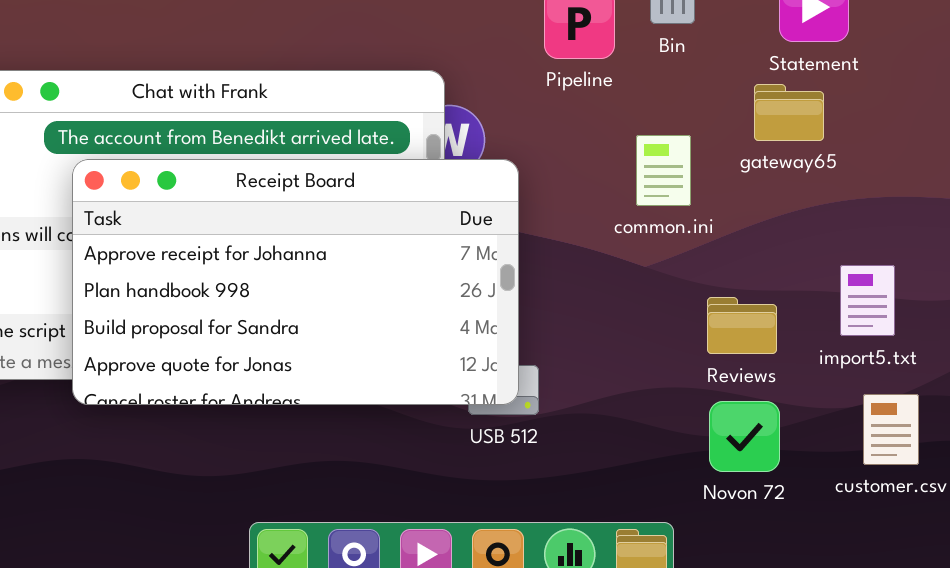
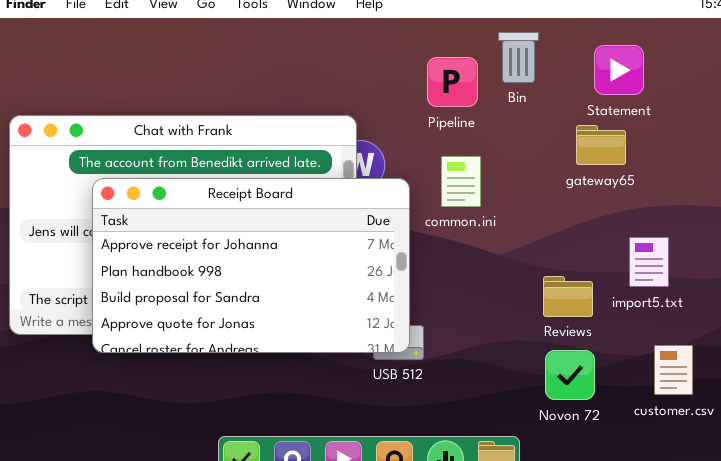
common.ini: [636,135,691,206] -> [441,156,481,207], moved
import5.txt: [840,265,895,336] -> [629,237,669,287], moved

